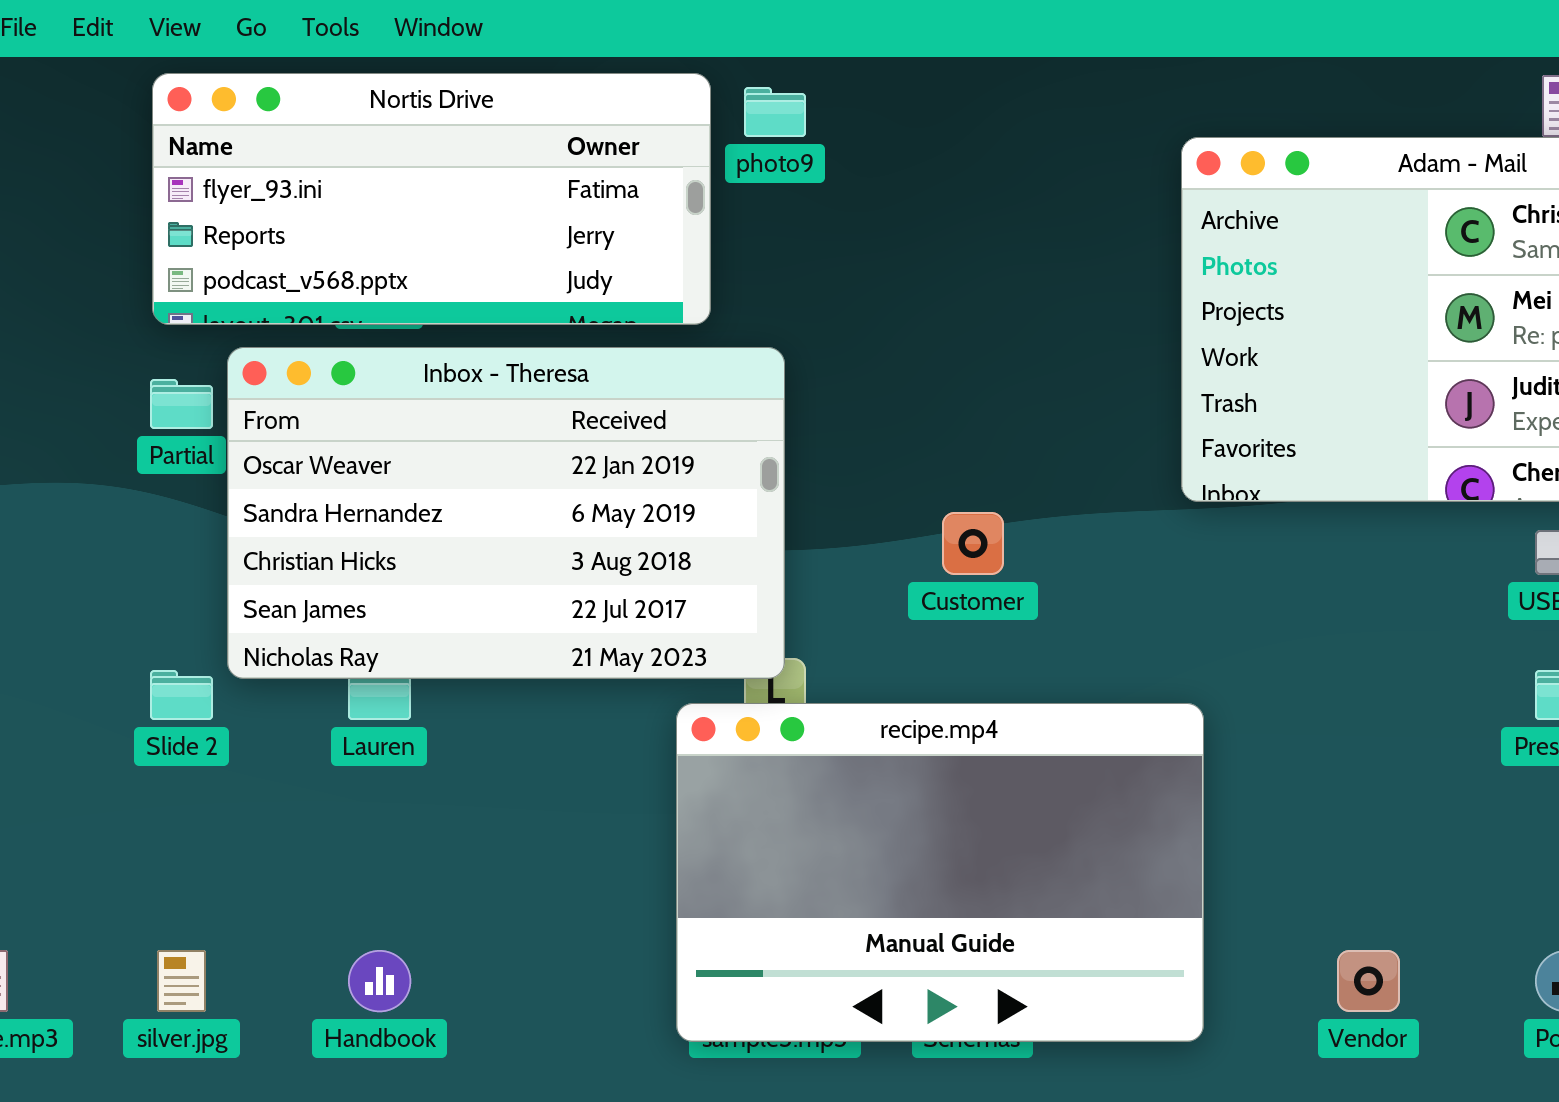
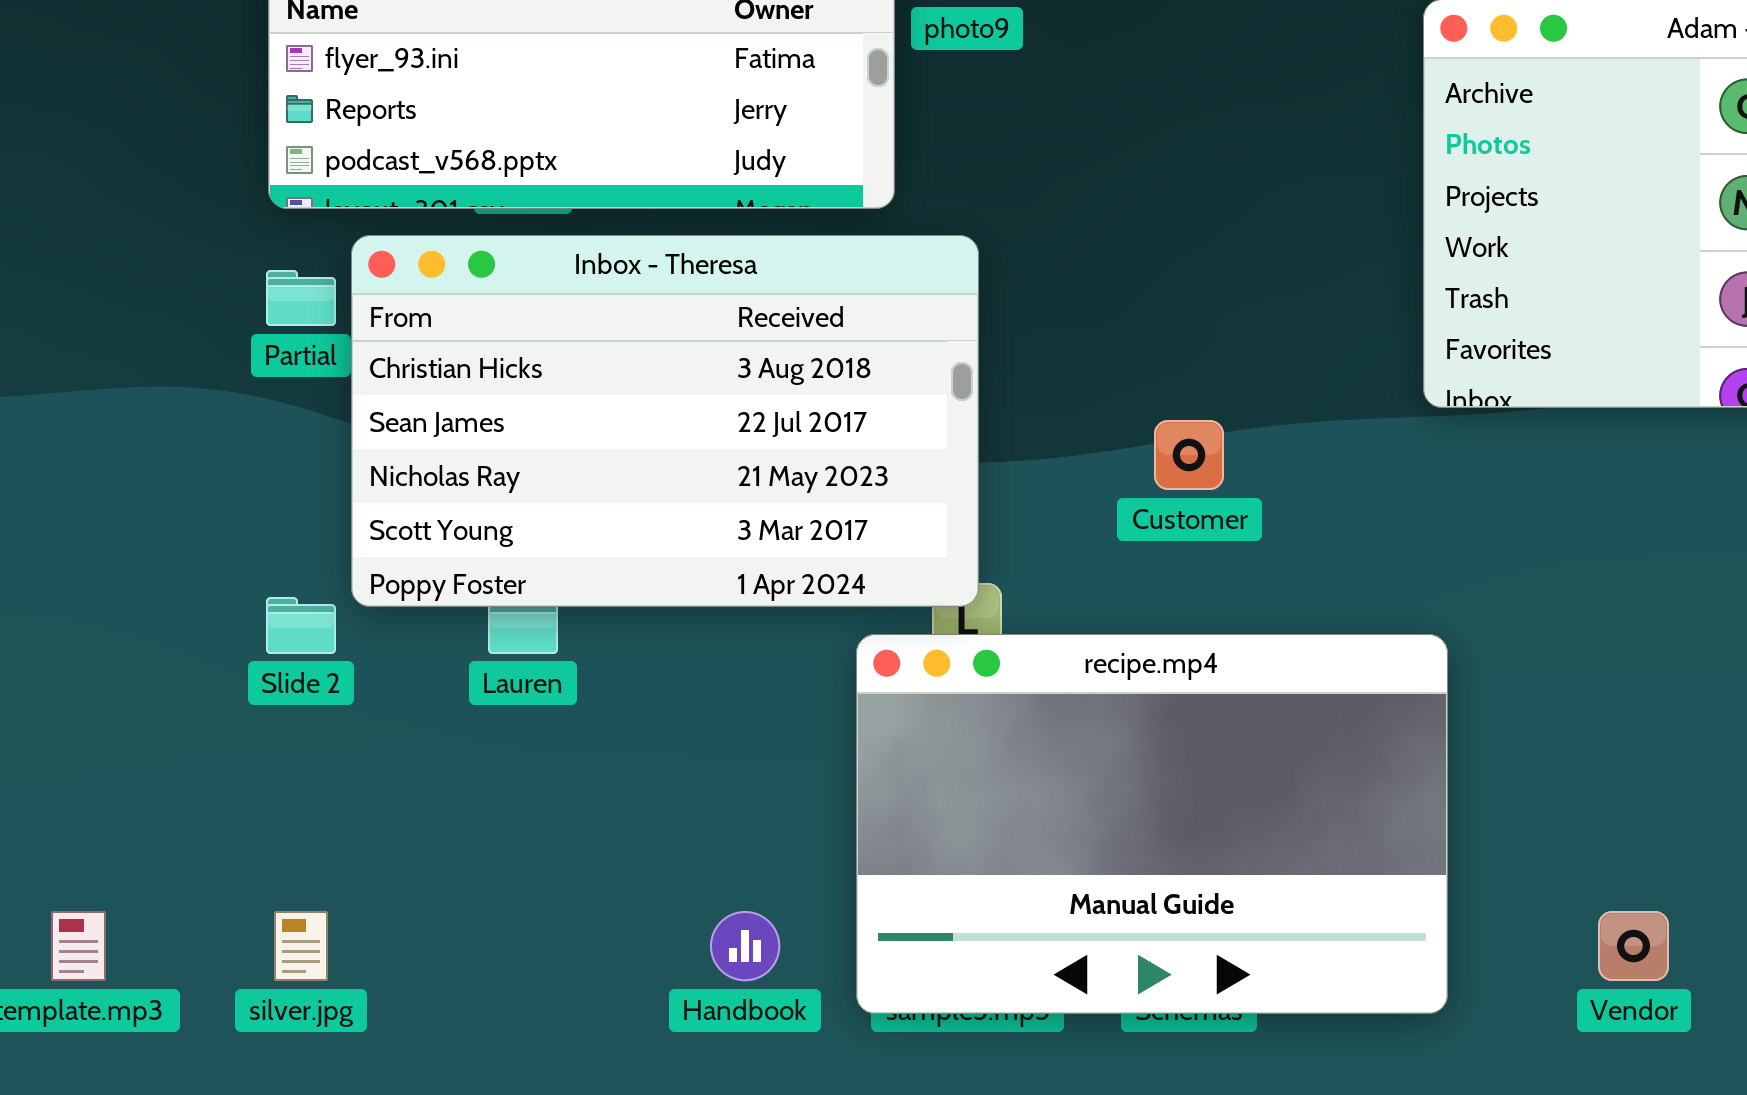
Inbox - Theresa: [227,347,785,679] -> [351,235,979,607], scrolled down 2 rows
Handbook: [348,950,411,1012] -> [710,911,780,981], moved

